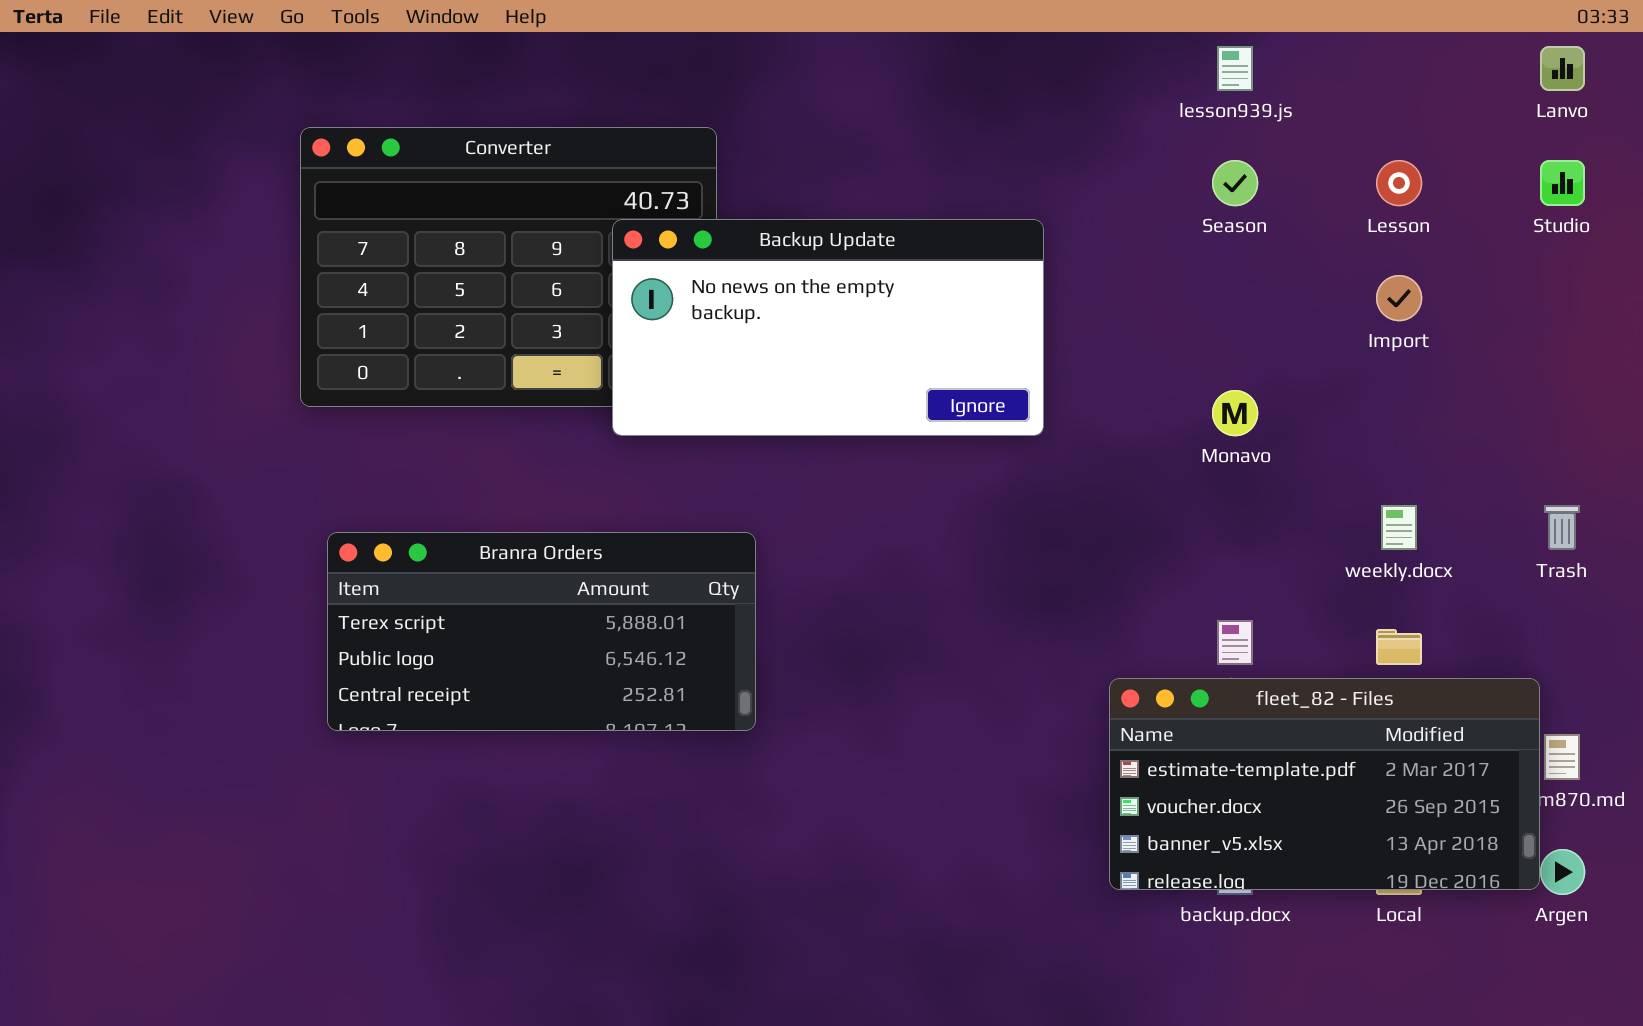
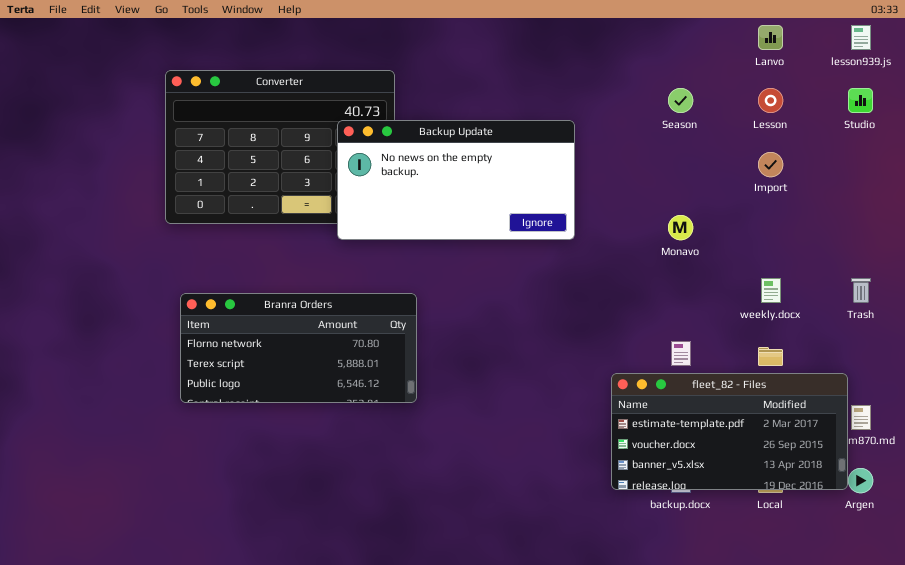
lesson939.js: [1217,46,1253,91] -> [851,25,871,50], moved
Lanvo: [1540,46,1585,91] -> [758,25,783,50], moved
Branra Orders: [327,532,756,731] -> [180,293,417,403], scrolled up 1 row

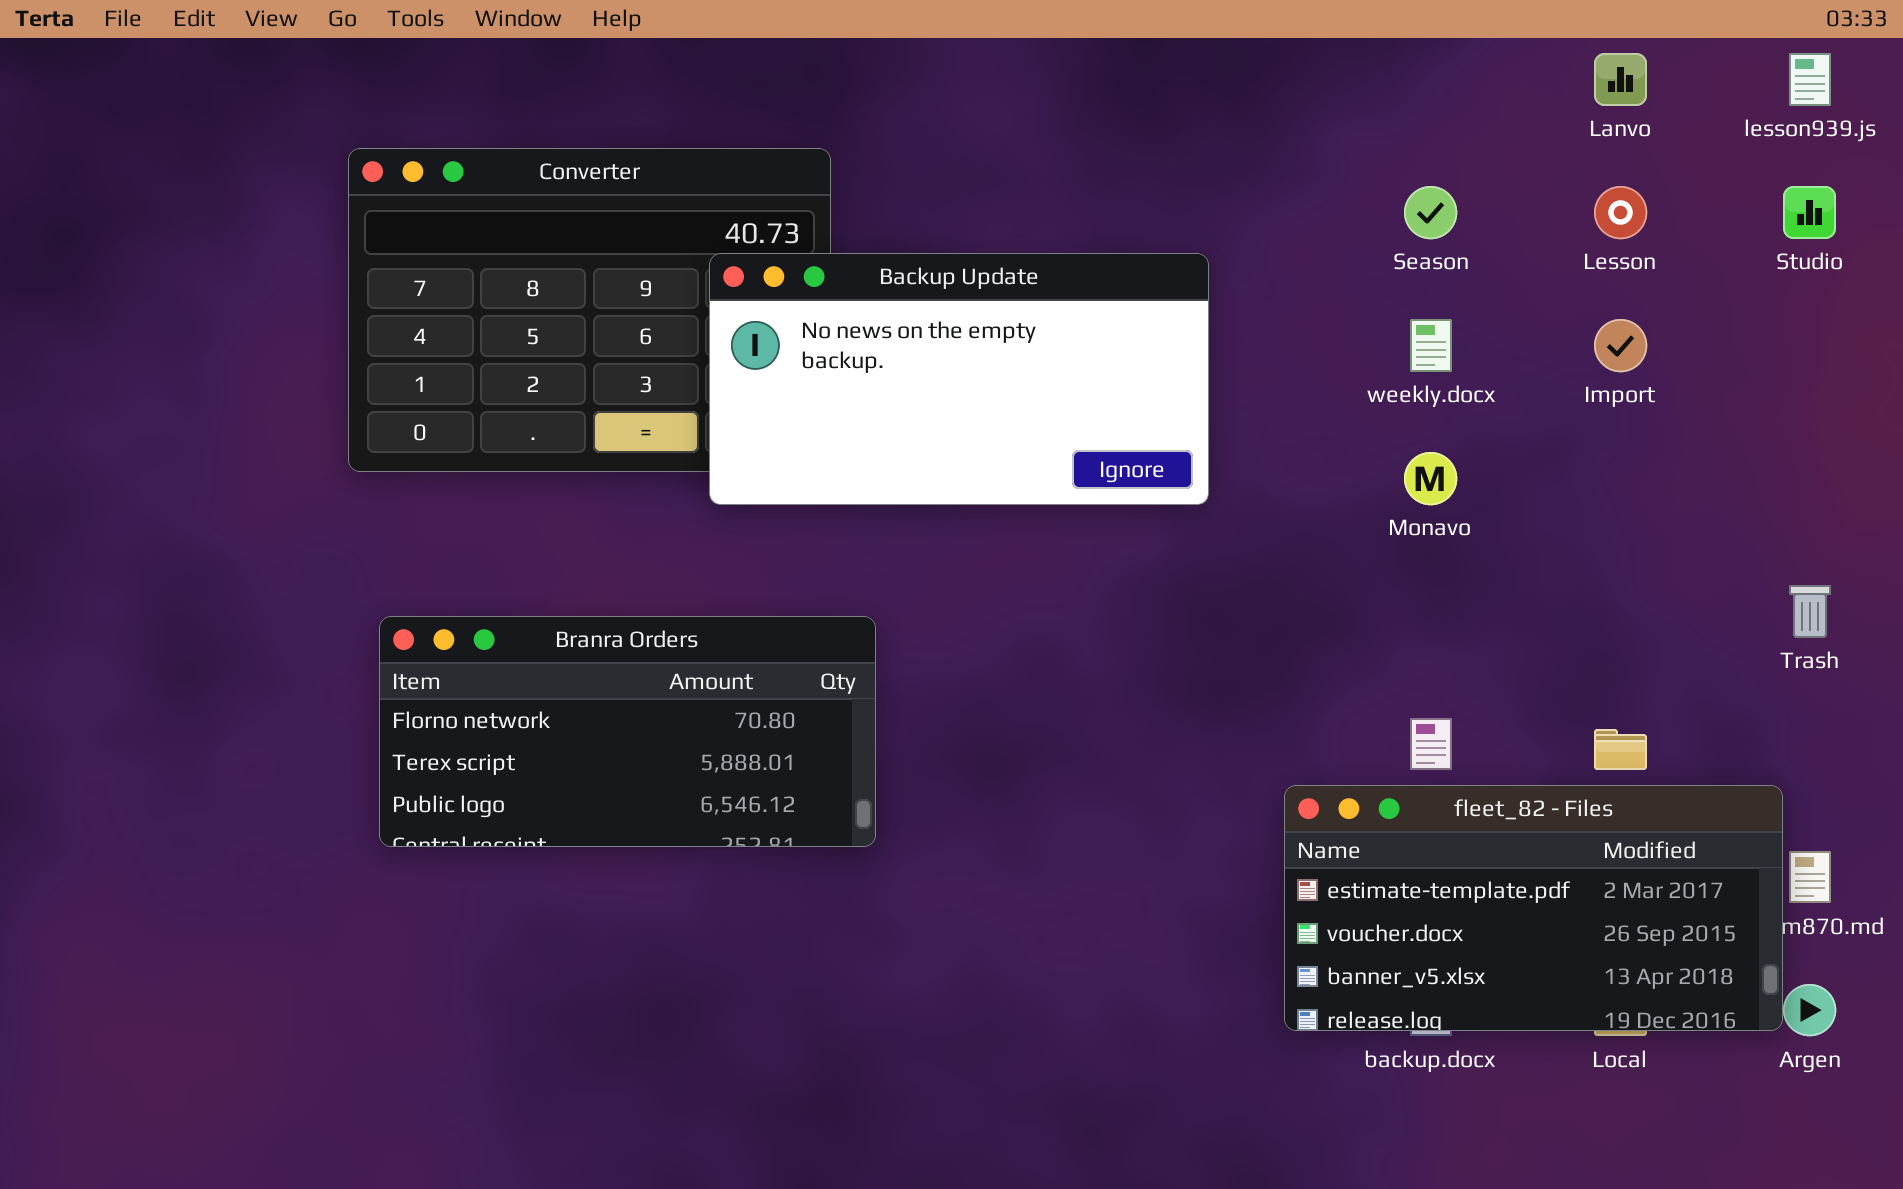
weekly.docx: [761,278,781,303] -> [1410,319,1452,372], moved

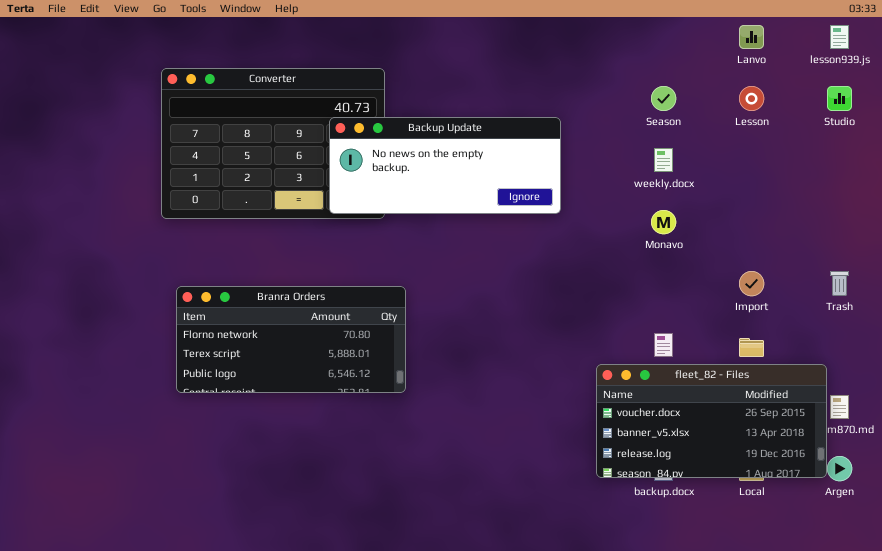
Backup Update: [709,253,1209,505] -> [329,117,561,214], resized
Import: [1594,319,1647,372] -> [739,271,764,296], moved
fleet_82 - Files: [1284,785,1783,1031] -> [596,364,827,478], scrolled down 1 row

